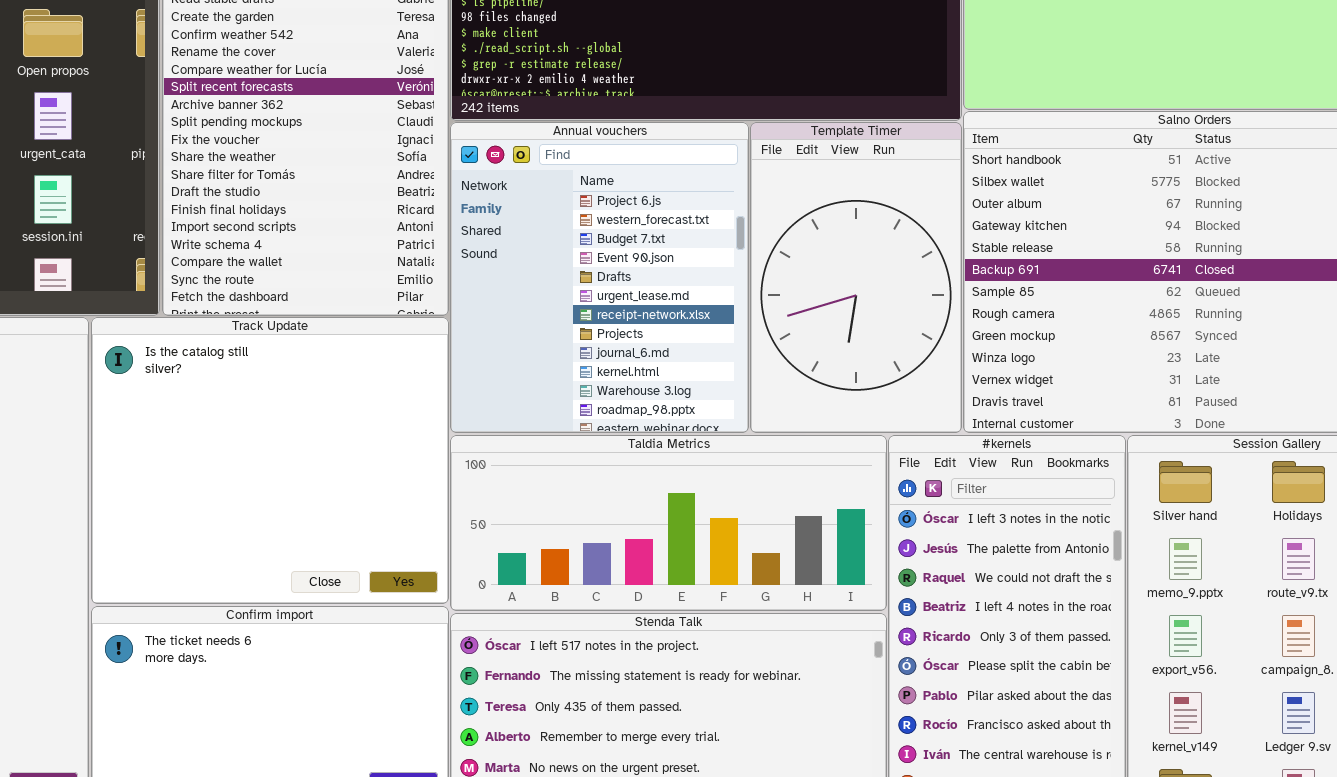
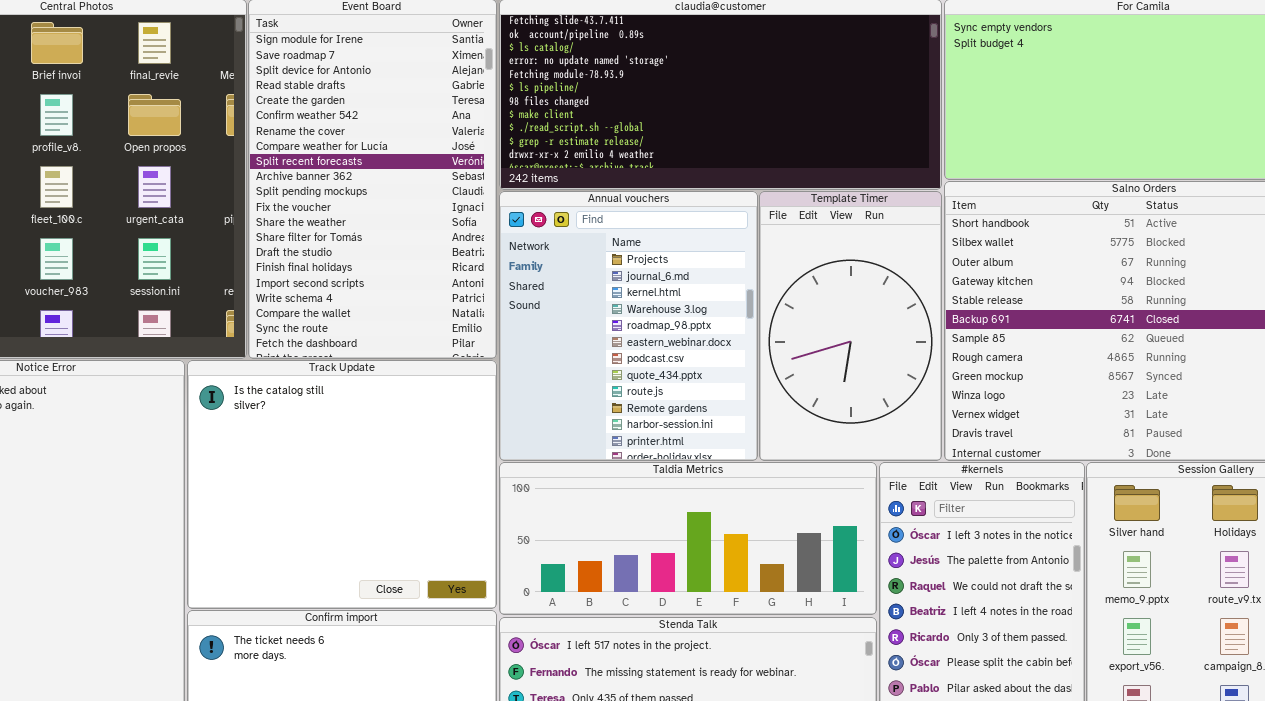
Annual vouchers: [450,122,749,433] -> [499,191,758,461], scrolled down 7 rows

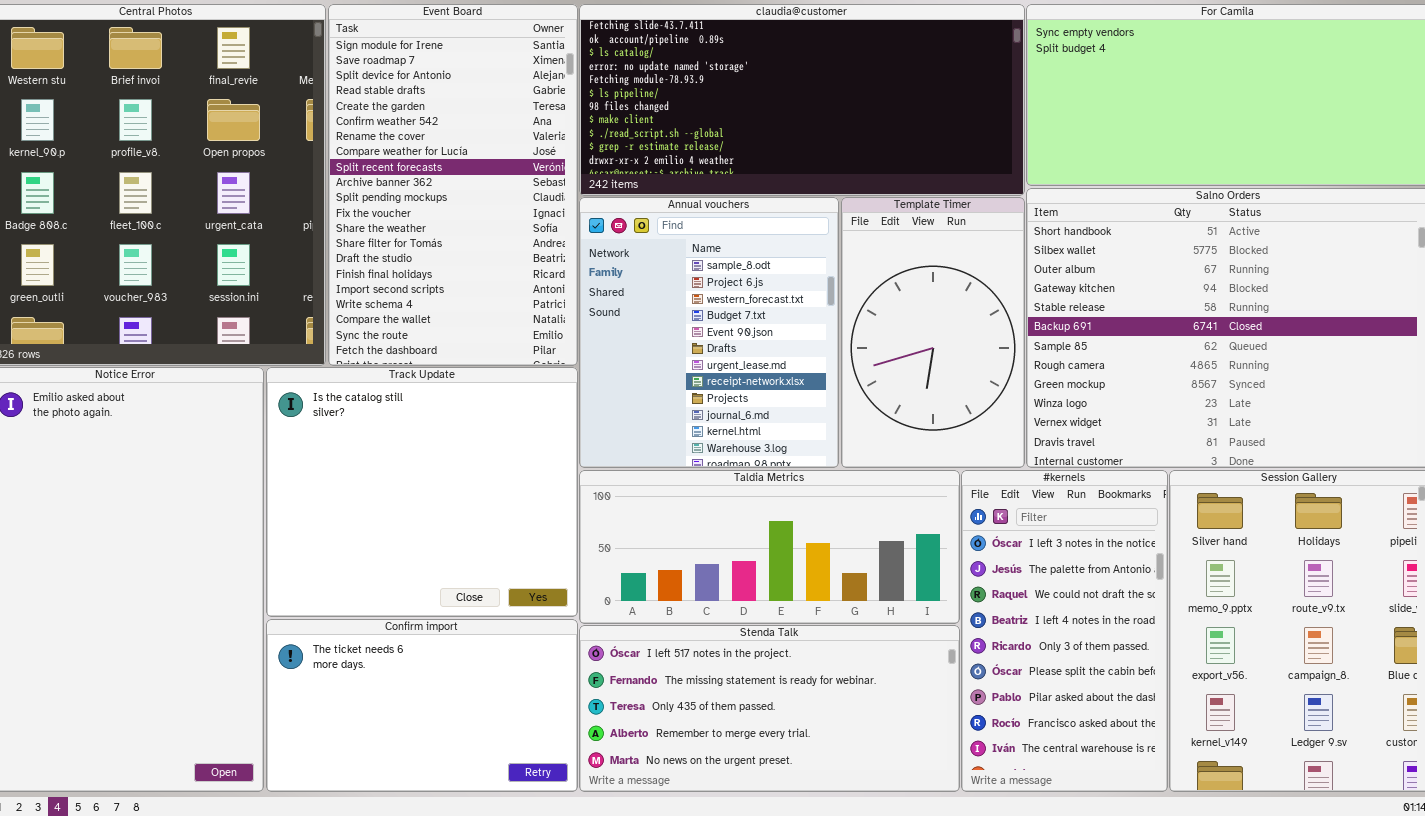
Annual vouchers: [499,191,758,461] -> [579,197,839,468], scrolled up 8 rows

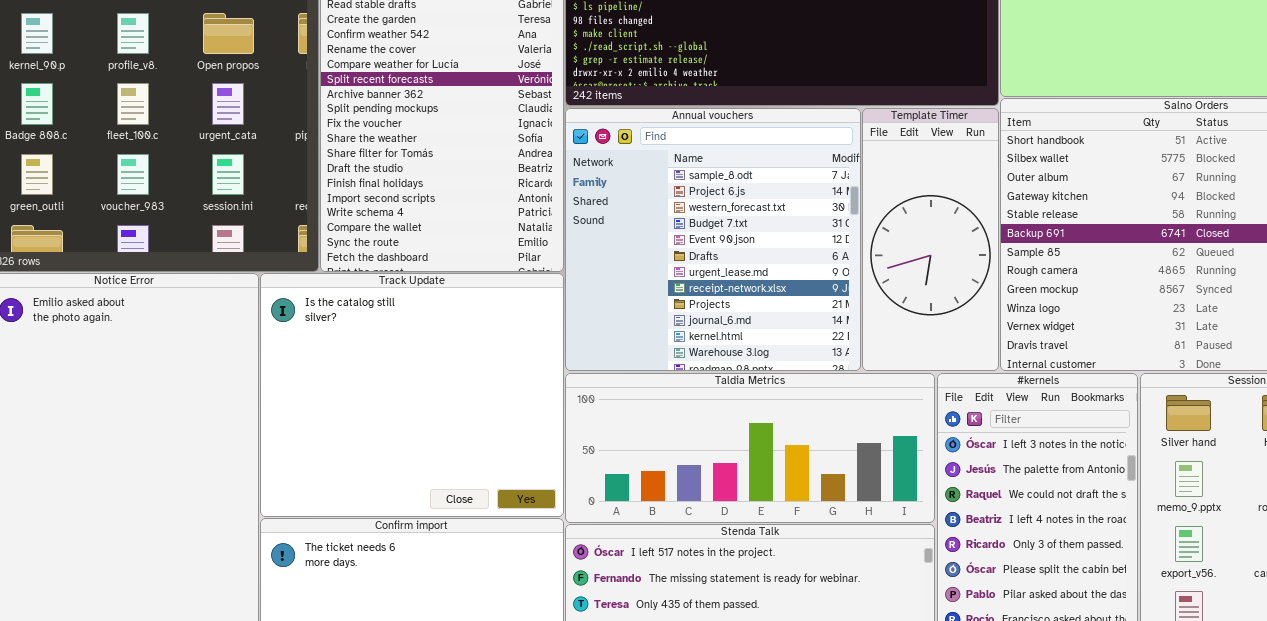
Annual vouchers: [579,197,839,468] -> [565,108,861,371], resized
Template Timer: [841,197,1025,468] -> [862,108,999,371], resized

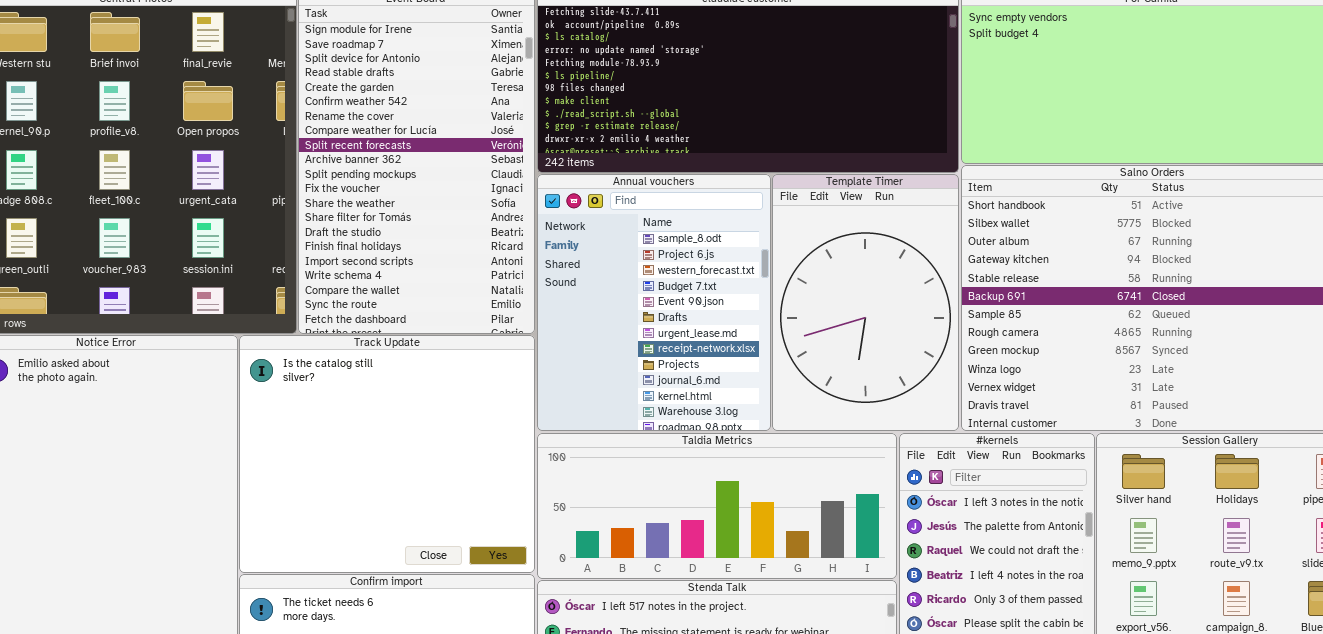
Annual vouchers: [565,108,861,371] -> [537,174,771,431], resized
Template Timer: [862,108,999,371] -> [772,174,959,431], resized

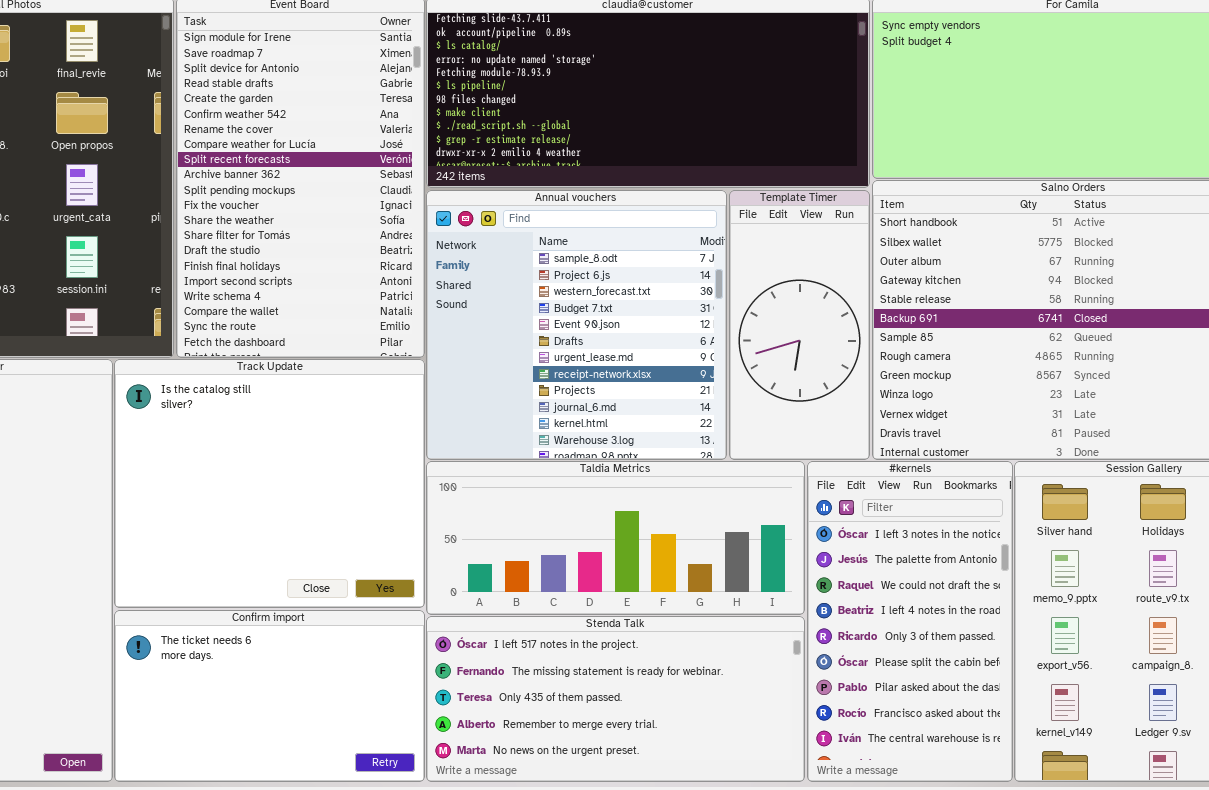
Annual vouchers: [537,174,771,431] -> [426,190,727,460], resized
Template Timer: [772,174,959,431] -> [729,190,870,460], resized

